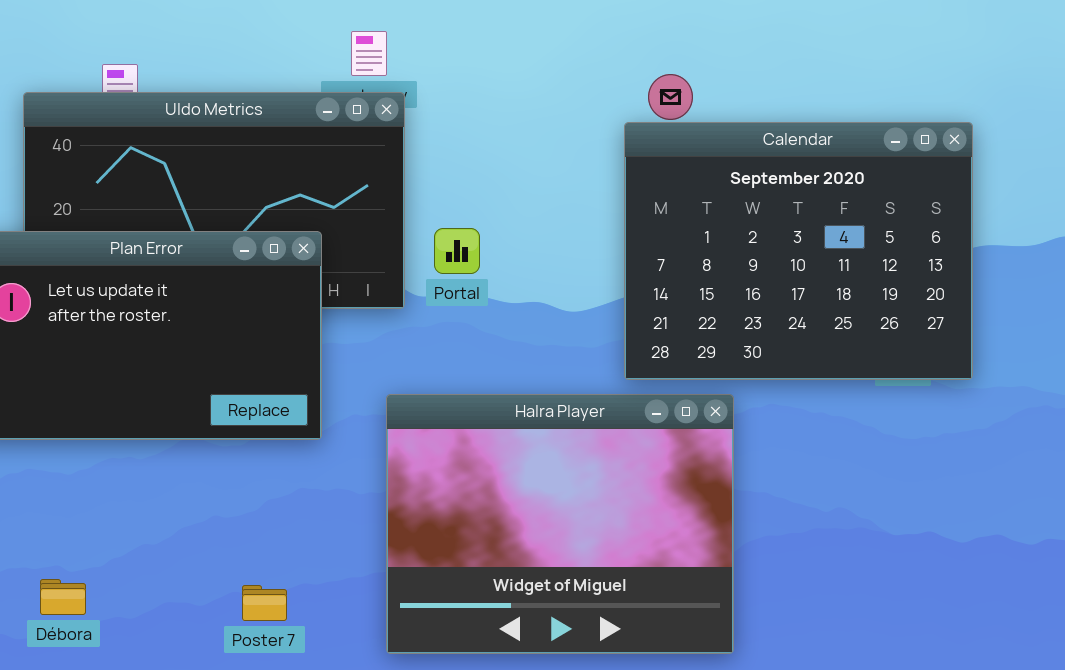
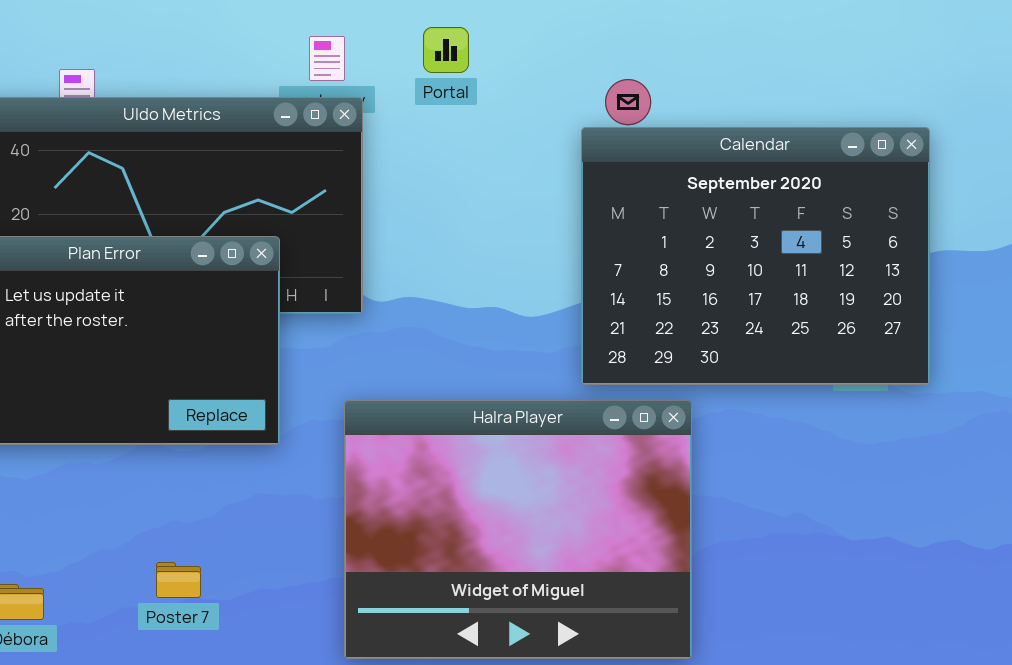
Portal: [434,228,480,274] -> [423,27,469,73], moved
Poster 7: [242,585,287,621] -> [156,562,201,598], moved

